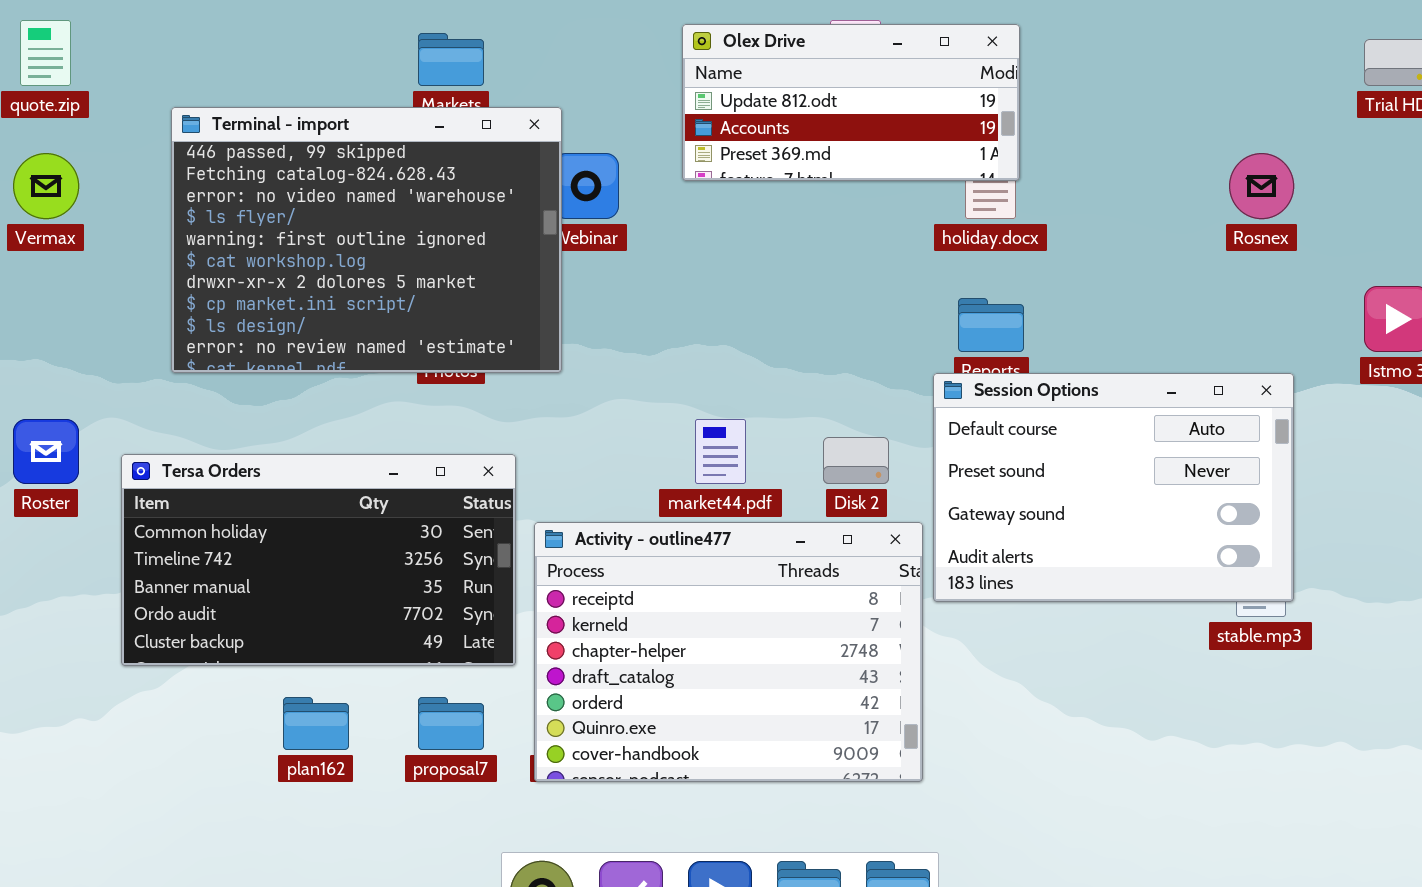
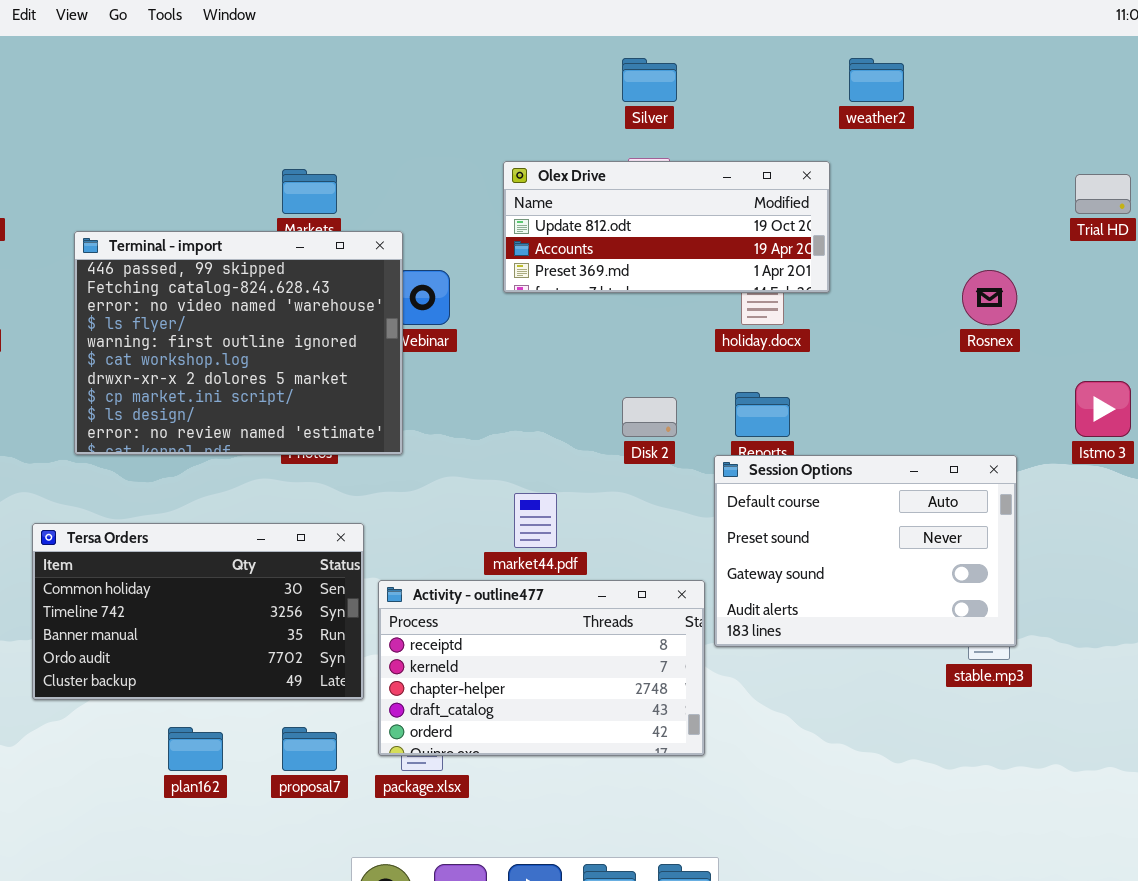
Olex Drive: [682,24,1020,181] -> [503,161,830,293], resized
Disk 2: [823,437,889,484] -> [622,397,677,437], moved
Activity - outline477: [534,522,923,782] -> [378,580,705,756], resized

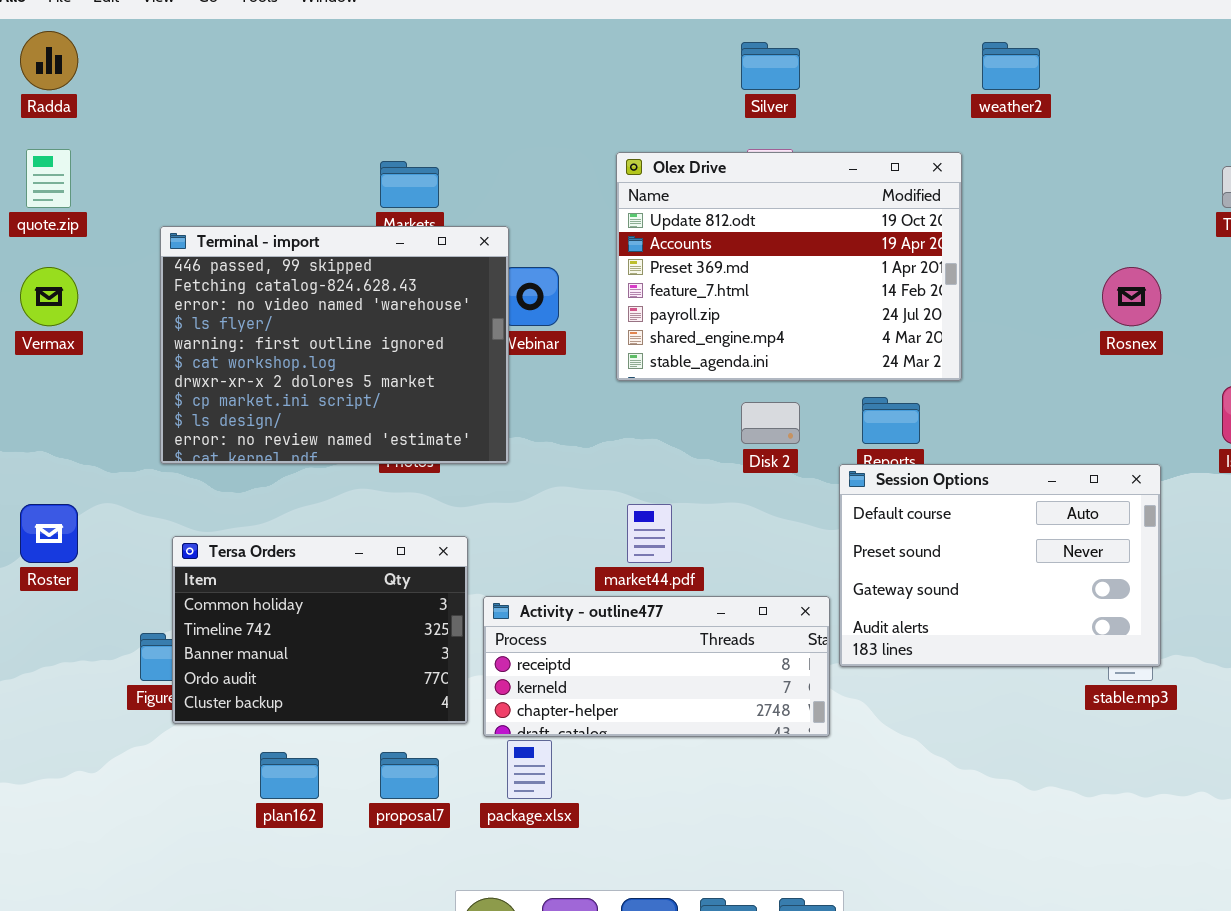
Olex Drive: [503,161,830,293] -> [616,152,962,381], resized
Tersa Orders: [32,523,364,700] -> [172,536,468,724], resized
Activity - outline477: [378,580,705,756] -> [483,596,830,737], resized

